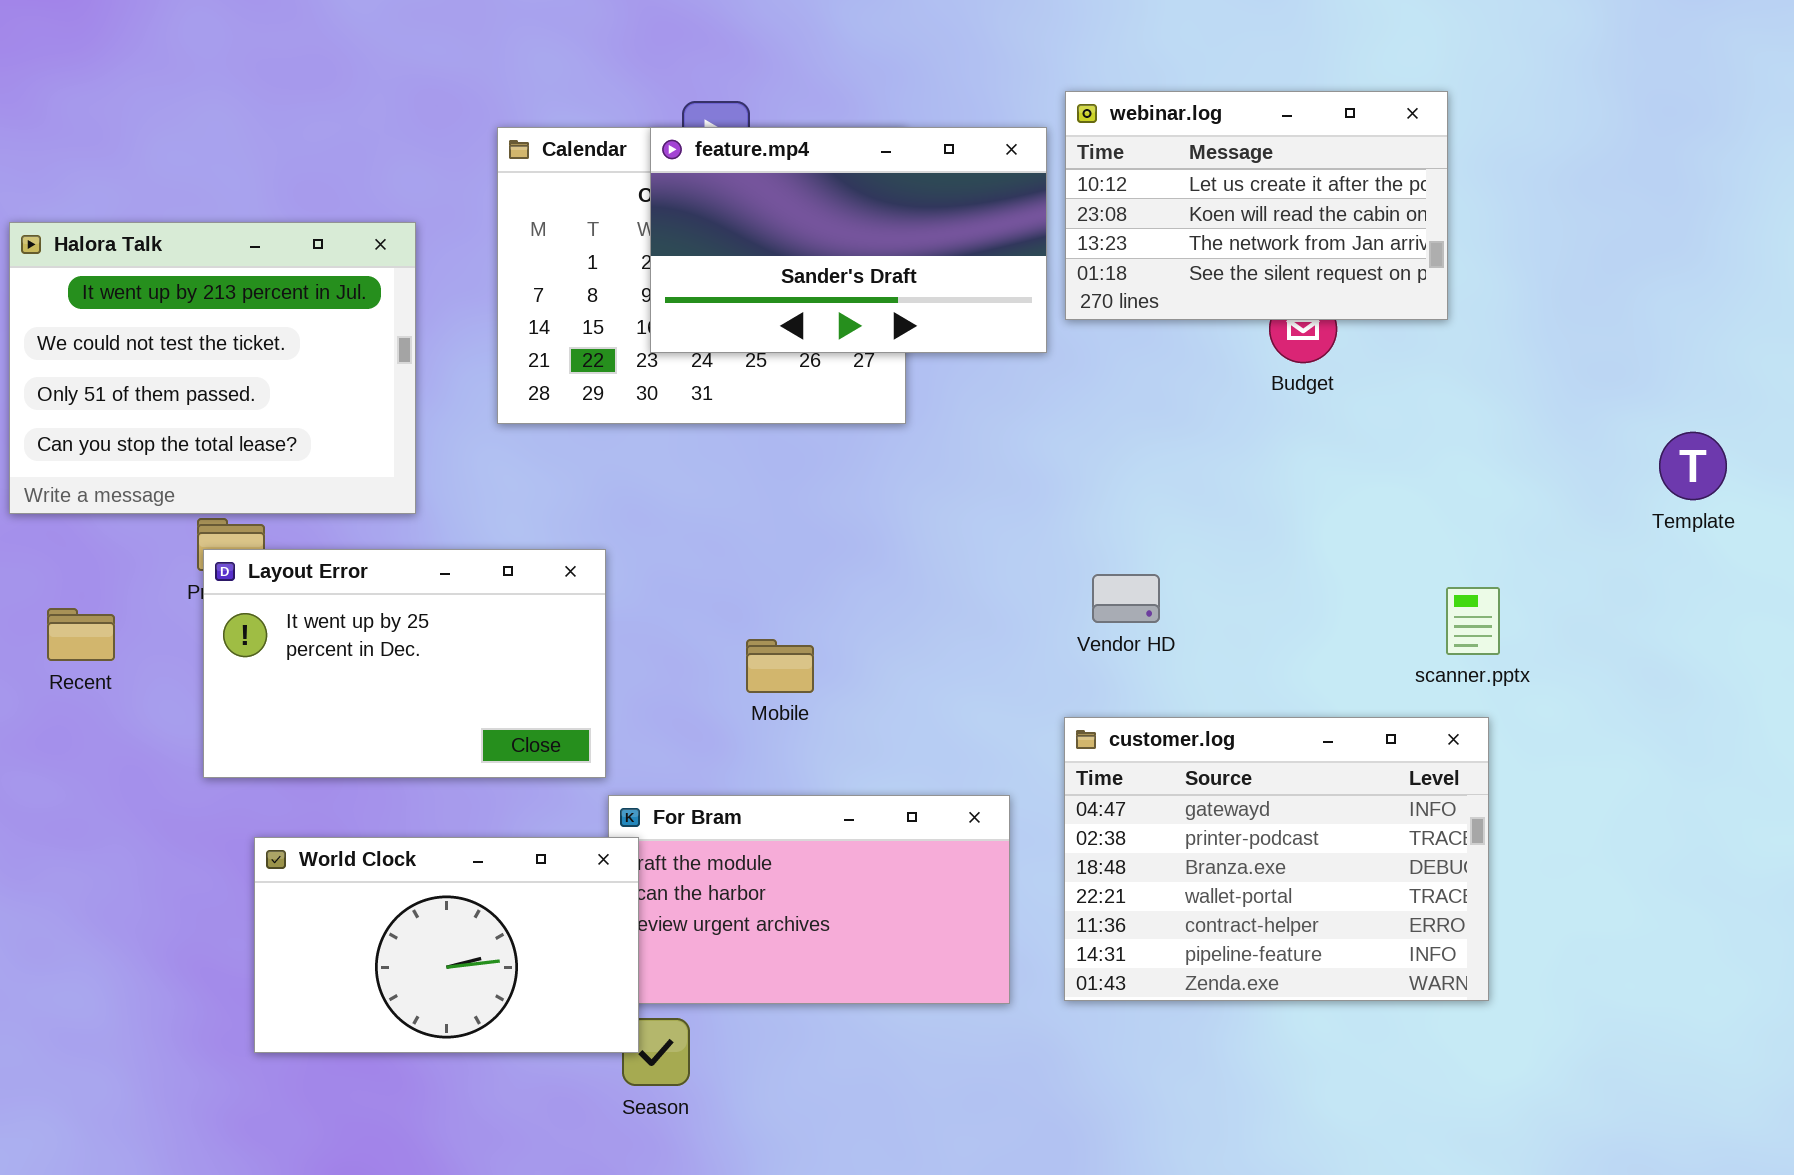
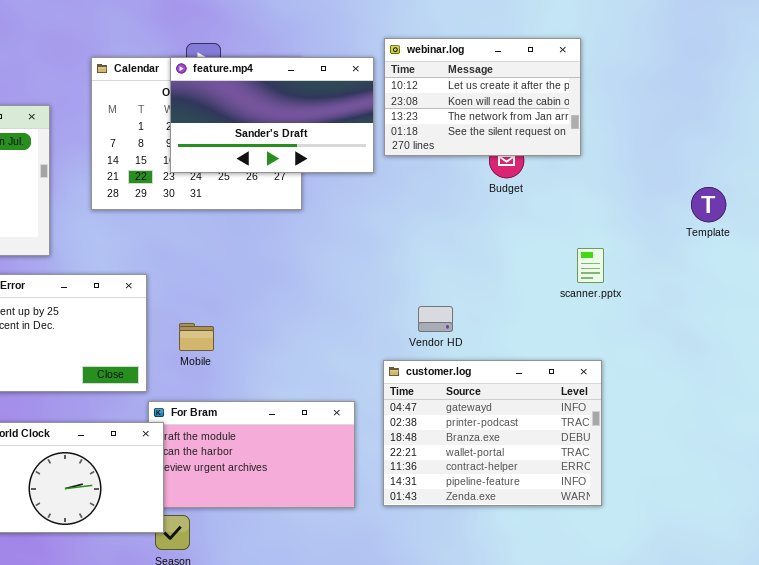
Template: [1659,432,1727,500] -> [691,187,726,222], moved
Vendor HD: [1092,574,1160,623] -> [418,306,453,332], moved
scanner.pptx: [1446,587,1500,655] -> [577,248,604,283], moved
Mobile: [746,639,814,693] -> [179,323,214,351], moved

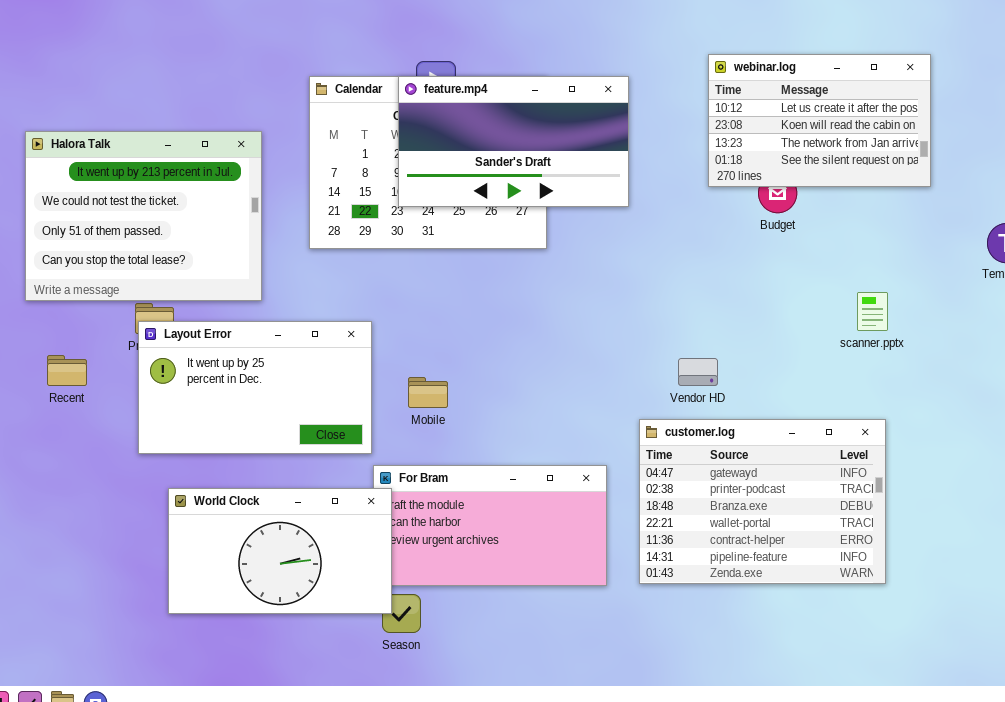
webinar.log: [384,38,581,156] -> [708,54,931,187], moved

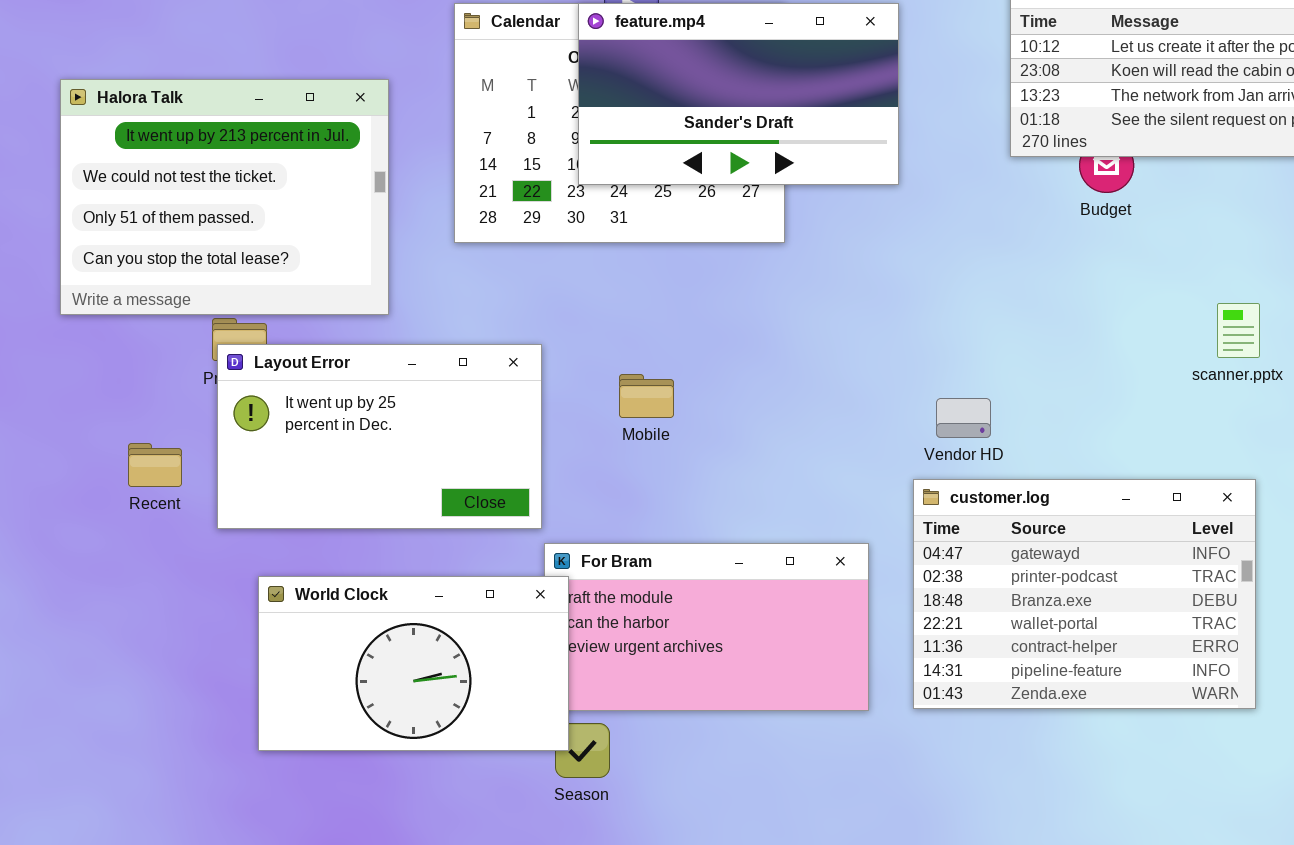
Recent: [47,355,87,386] -> [128,443,182,487], moved
Vendor HD: [678,358,718,386] -> [936,398,991,438], moved
Mobile: [408,377,448,408] -> [619,374,674,418], moved

